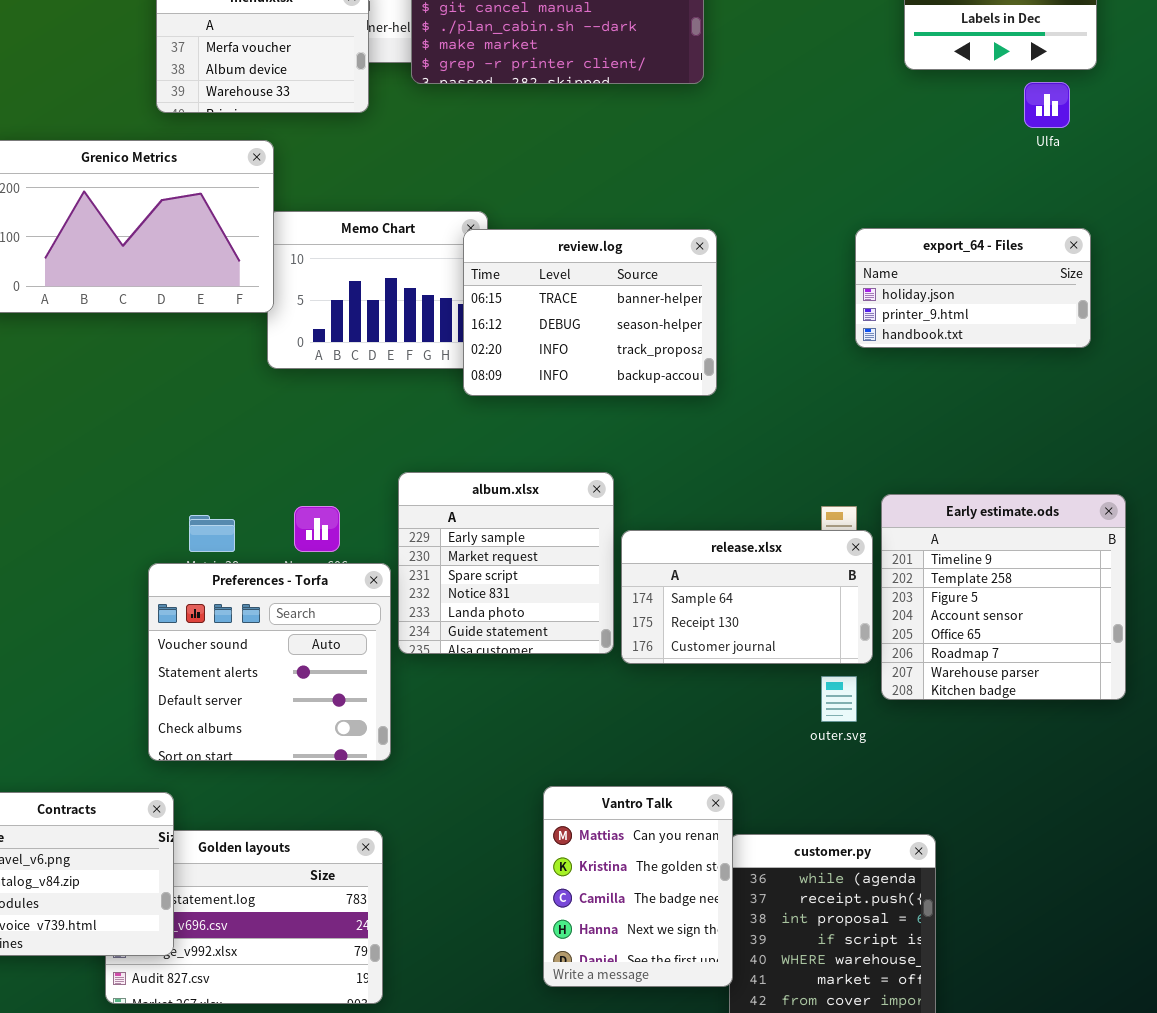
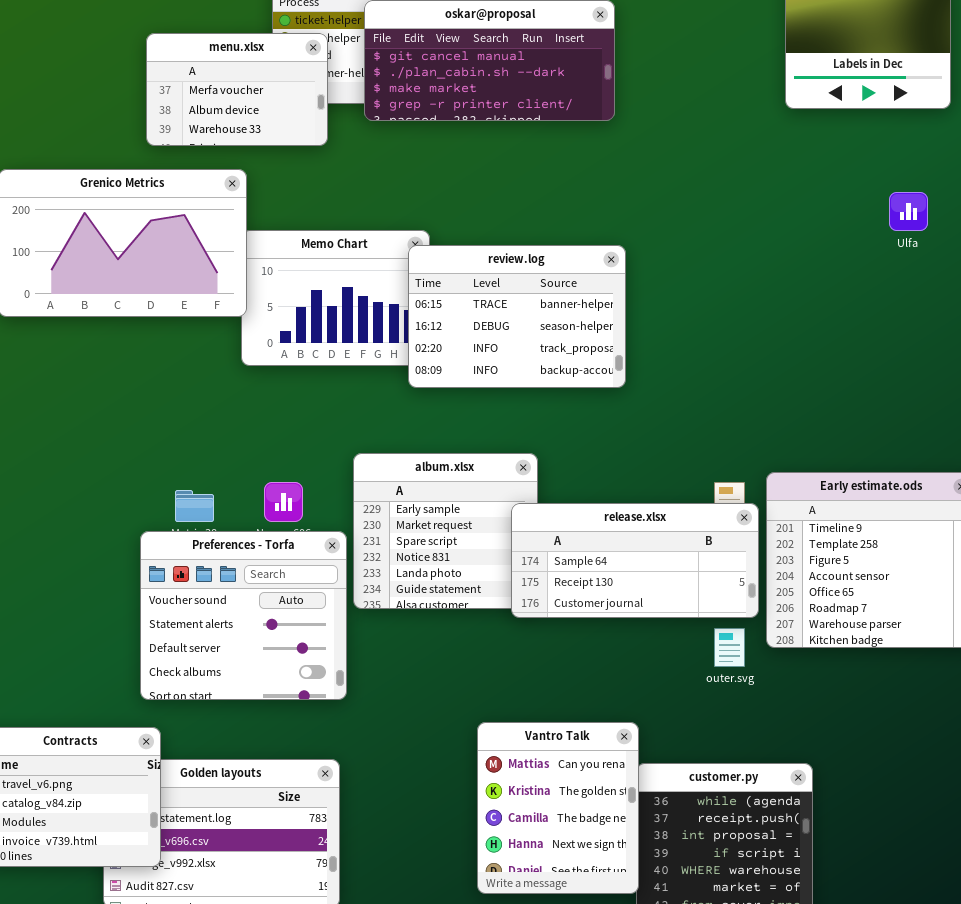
Ulfa: [1024,82,1070,128] -> [889,192,928,231], moved
export_64 - Files: [855,228,1091,348] -> none, closed
release.xlsx: [621,530,873,664] -> [511,503,759,618], resized

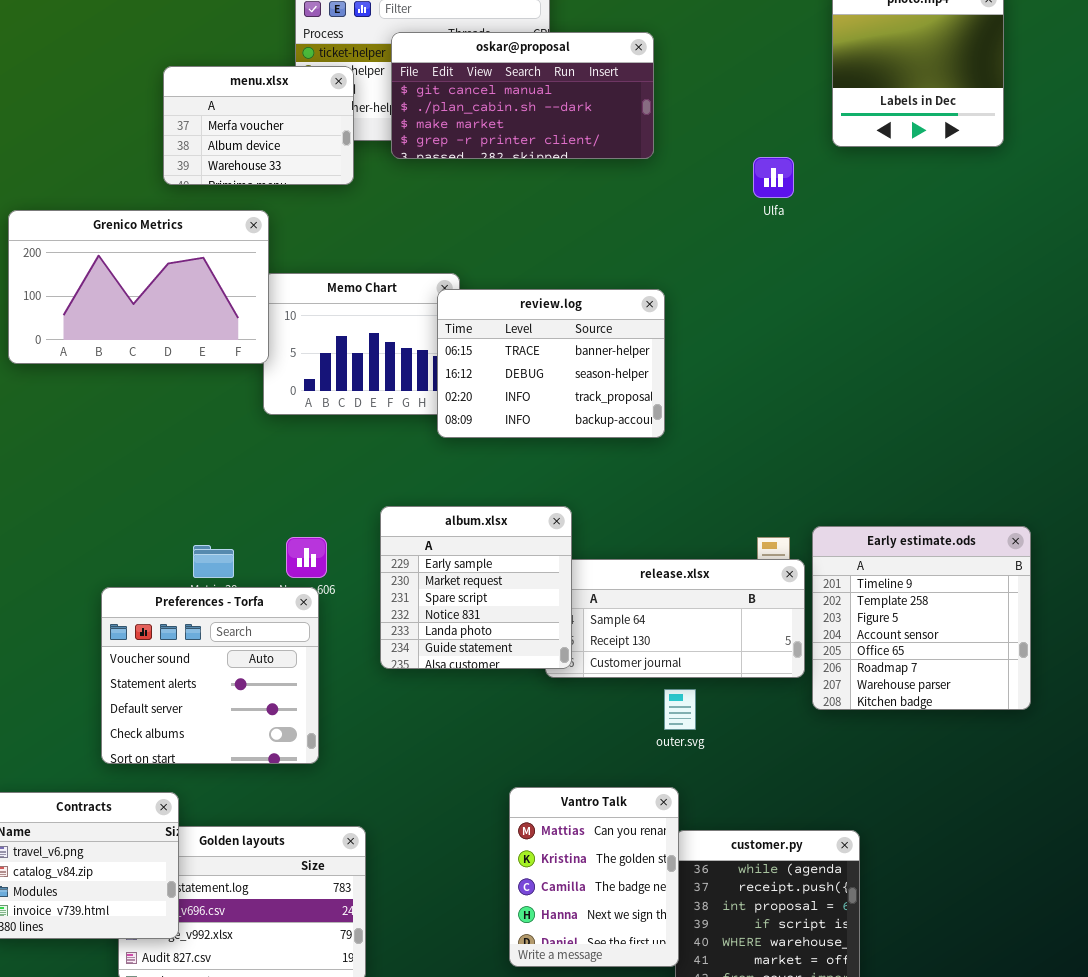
Ulfa: [889,192,928,231] -> [753,157,794,198], moved
album.xlsx: [353,453,538,609] -> [380,506,572,669], raised
Preferences - Torfa: [140,531,347,700] -> [101,587,319,764], moved
outer.svg: [714,628,745,667] -> [664,689,696,730], moved

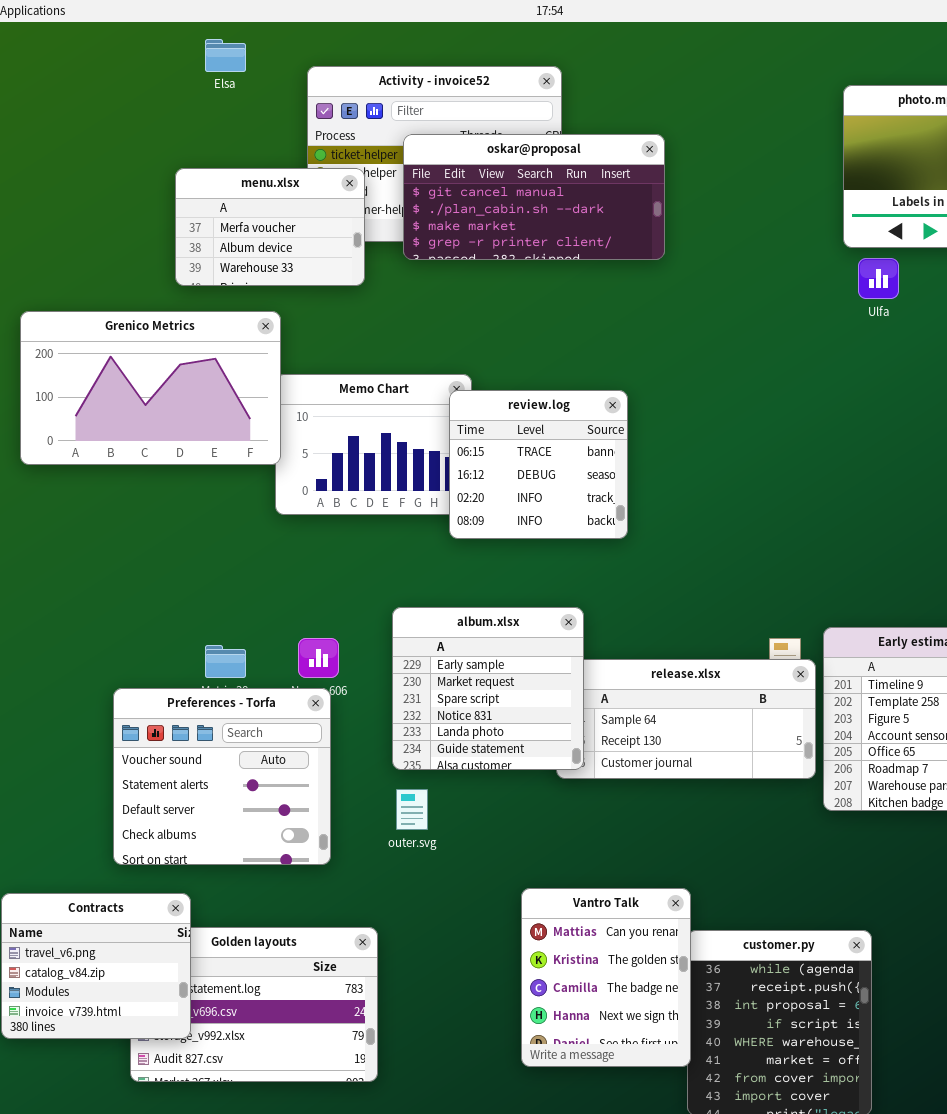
Ulfa: [753,157,794,198] -> [858,258,899,299], moved
review.log: [437,289,665,438] -> [449,390,628,539], resized
outer.svg: [664,689,696,730] -> [396,789,428,830], moved

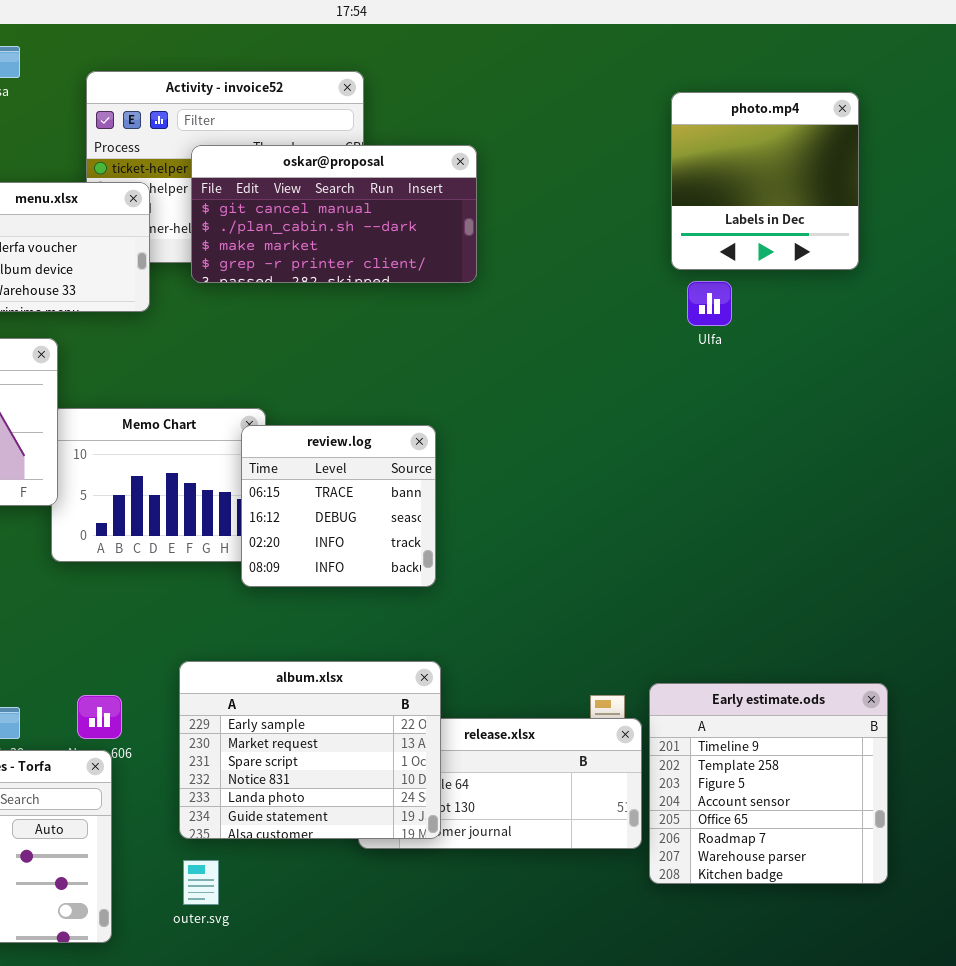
album.xlsx: [392,607,584,770] -> [179,661,441,839], resized

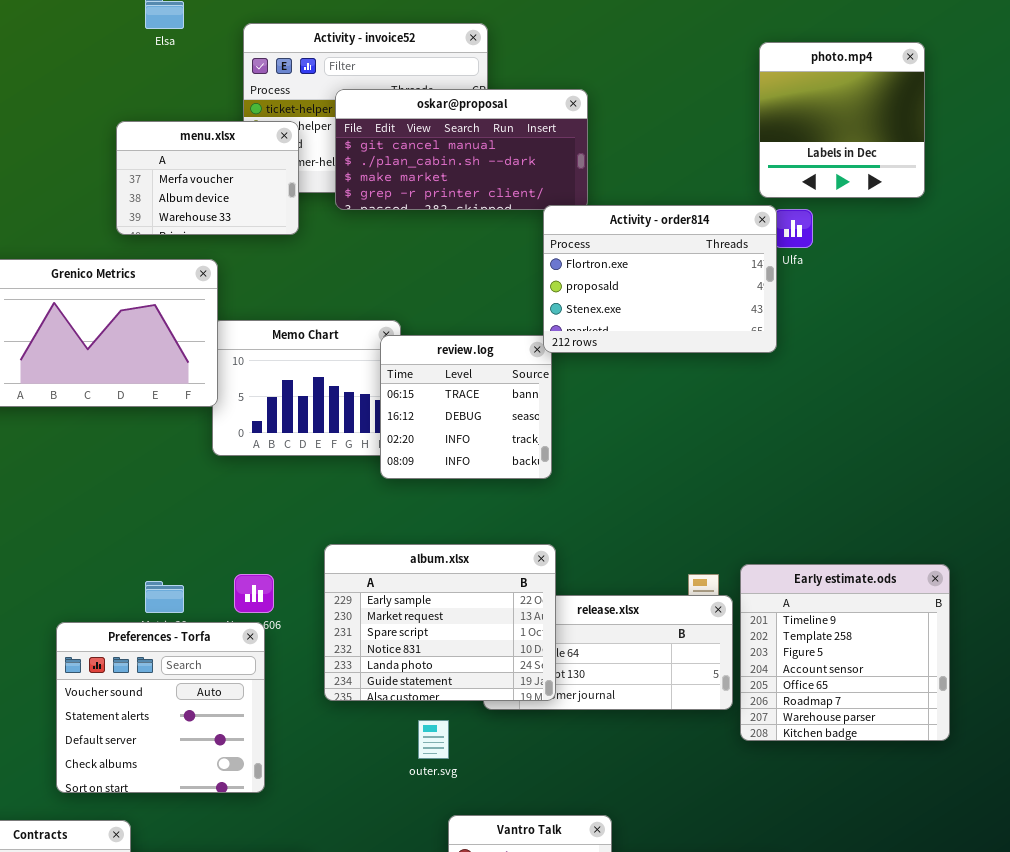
Activity - order814: none -> [543,205,777,353], opened
outer.svg: [183,860,219,905] -> [418,720,449,759], moved

